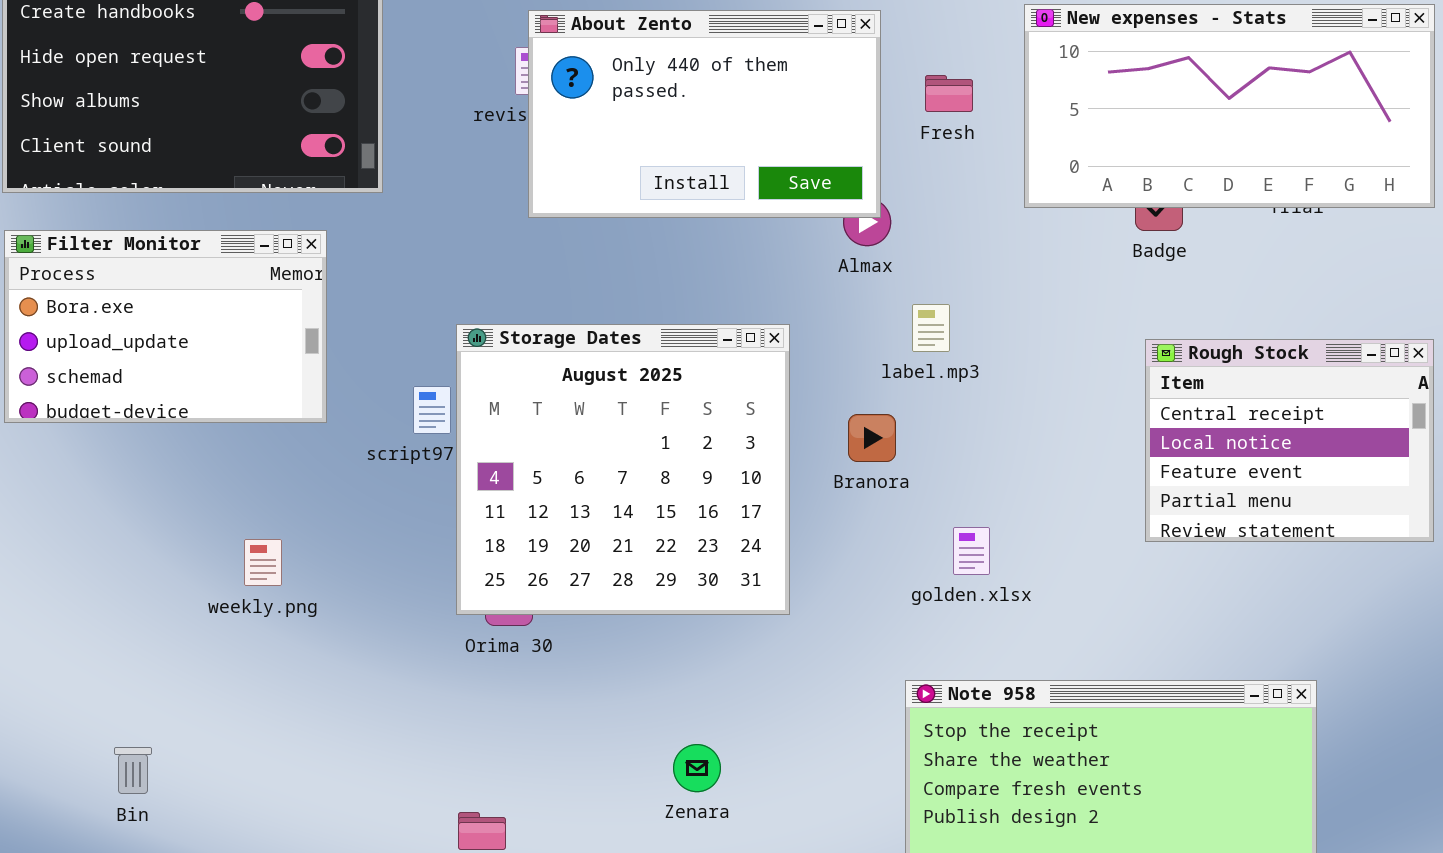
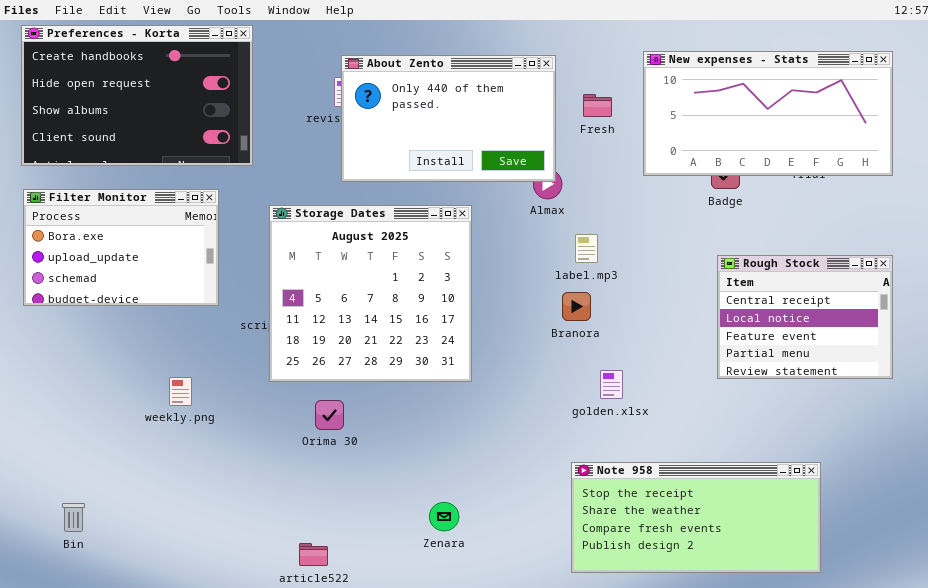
Storage Dates: [456,324,790,615] -> [269,205,472,382], moved
Branora: [848,414,896,462] -> [562,292,591,321], moved
Bin: [114,747,152,794] -> [62,503,85,532], moved

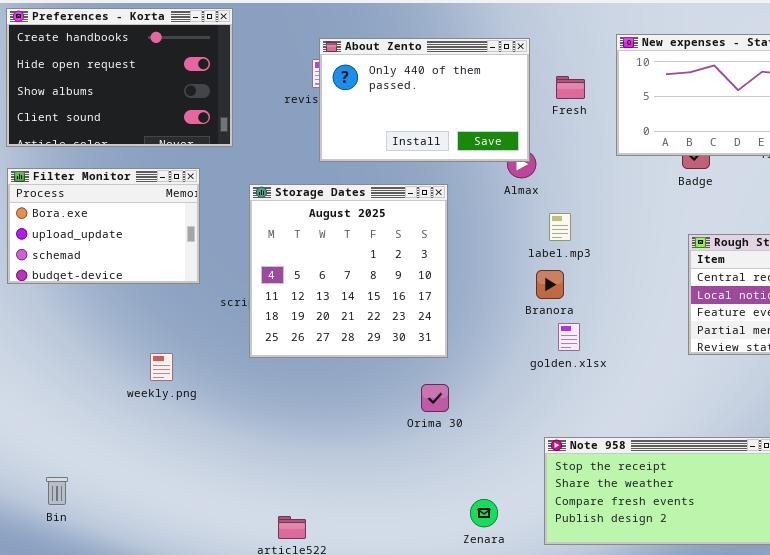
golden.xlsx: [600,370,623,399] -> [558,323,580,351], moved
Orima 30: [315,400,344,430] -> [421,384,449,412], moved
Zenara: [429,502,459,531] -> [470,499,498,527], moved

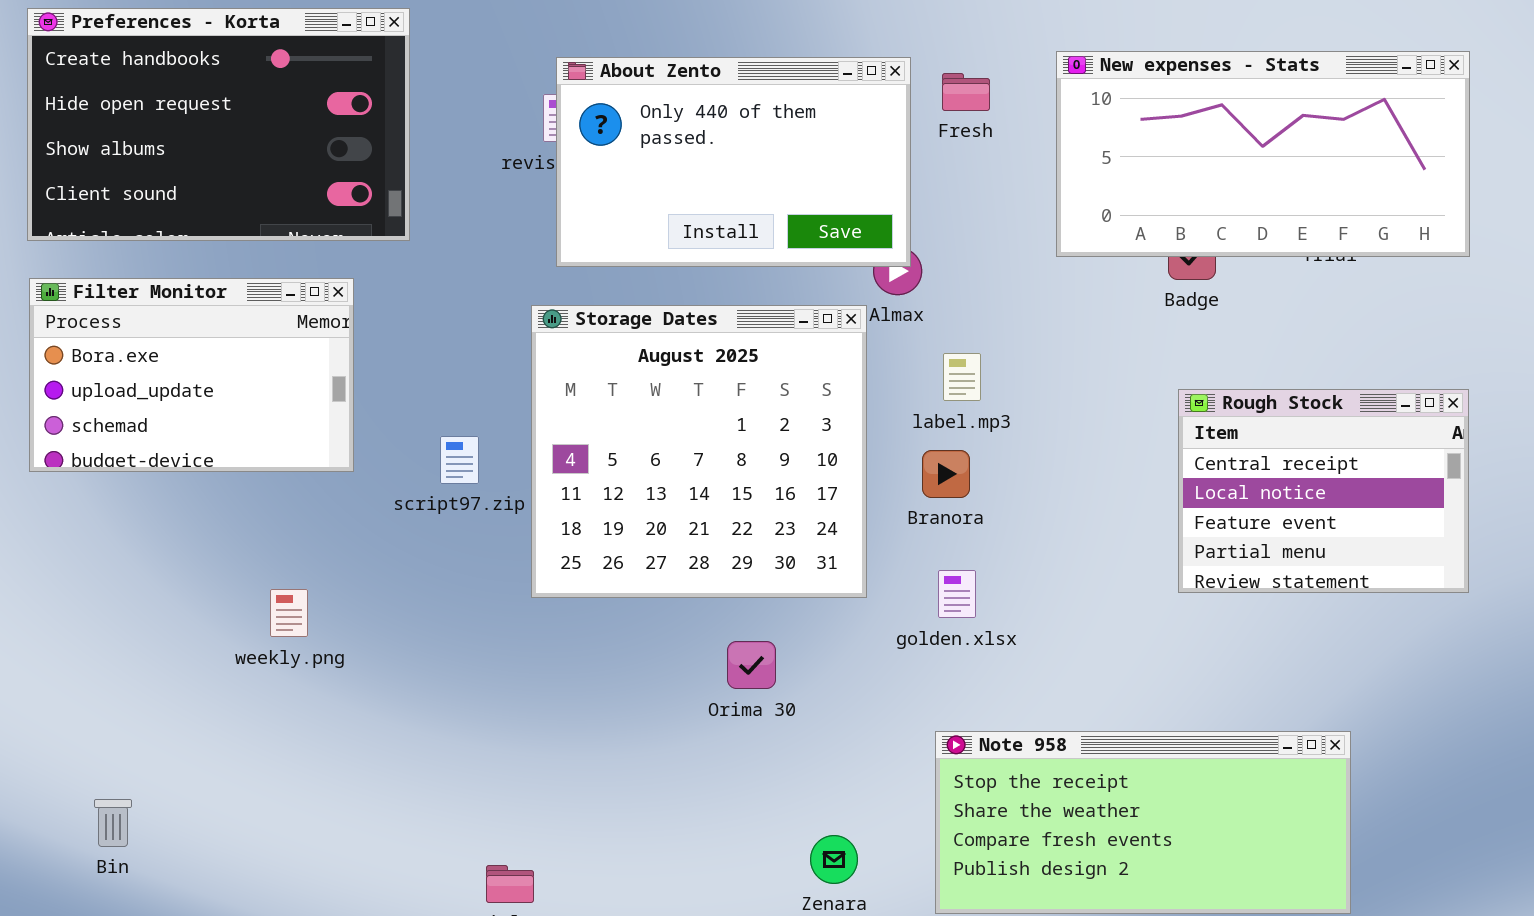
Fresh: [556,76,585,99] -> [942,73,990,111], moved
Storage Dates: [249,184,448,358] -> [531,305,867,598], moved
golden.xlsx: [558,323,580,351] -> [938,570,976,618], moved

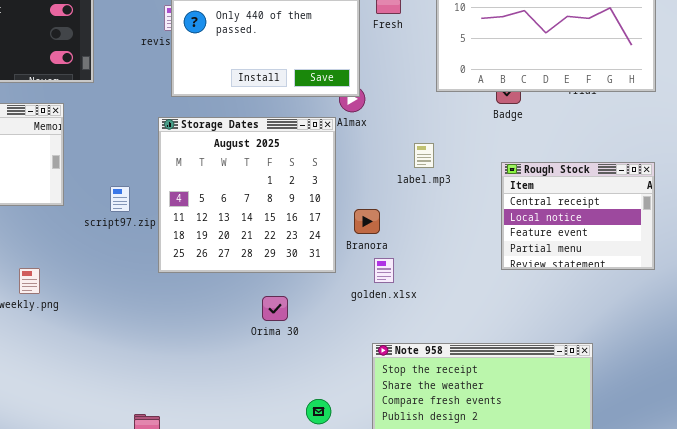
label.mp3: [943,353,981,401] -> [414,143,434,168], moved
Branora: [922,450,970,498] -> [354,209,380,234], moved

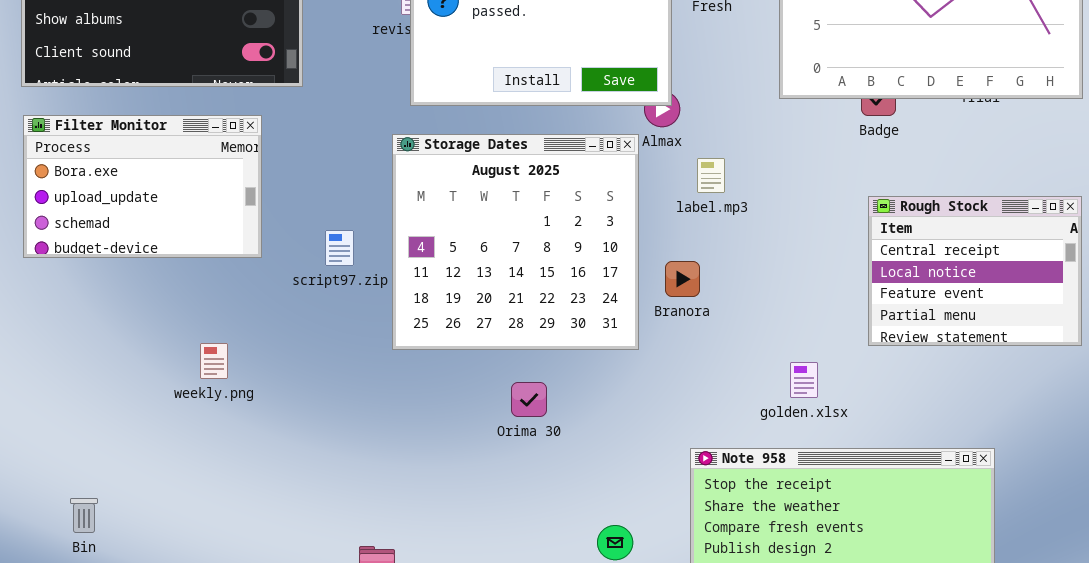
label.mp3: [414,143,434,168] -> [697,158,725,193], moved
golden.xlsx: [374,258,394,283] -> [790,362,818,398], moved
Orima 30: [262,296,288,321] -> [511,382,547,417], moved

